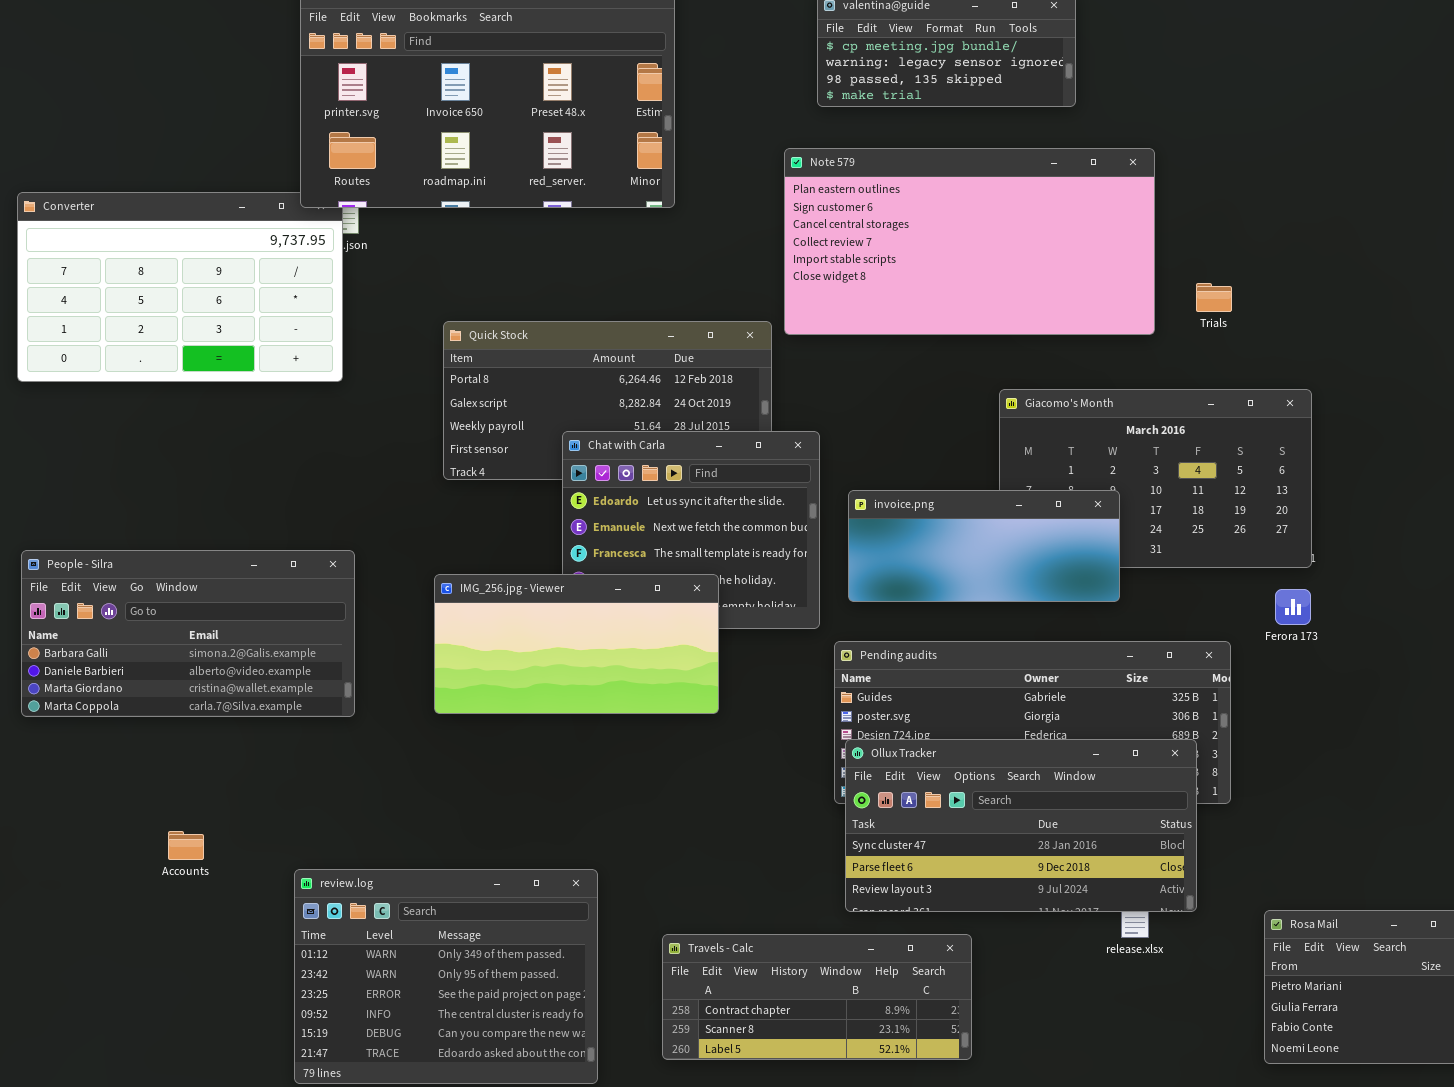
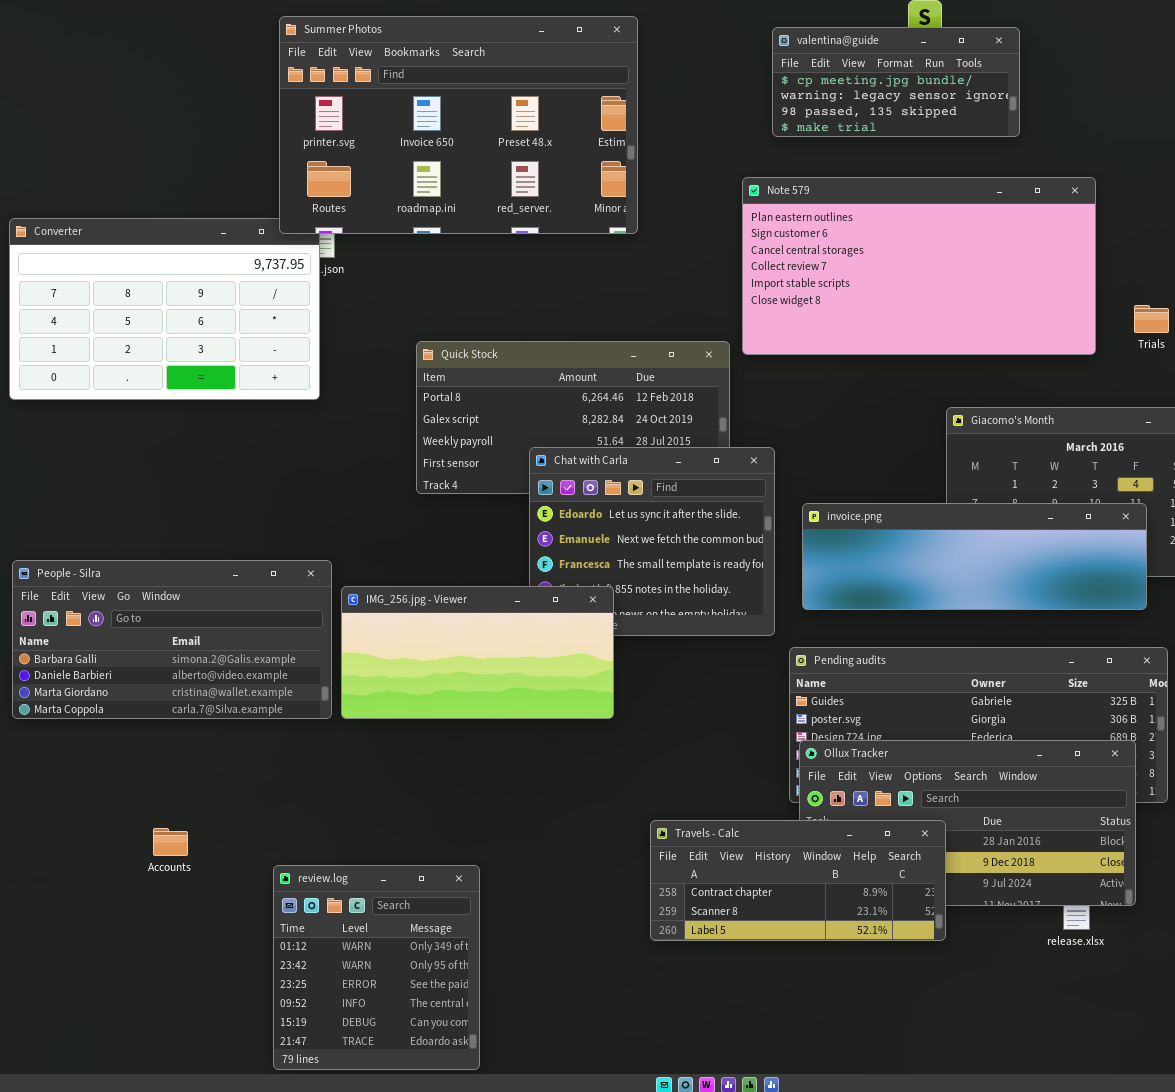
invoice.png: [848,490,1120,602] -> [802,503,1147,610], resized
IMG_256.jpg - Viewer: [434,574,719,714] -> [341,586,614,719], moved
review.log: [294,869,598,1084] -> [273,865,480,1070], resized
Travels - Calc: [662,934,972,1060] -> [650,820,946,941], moved

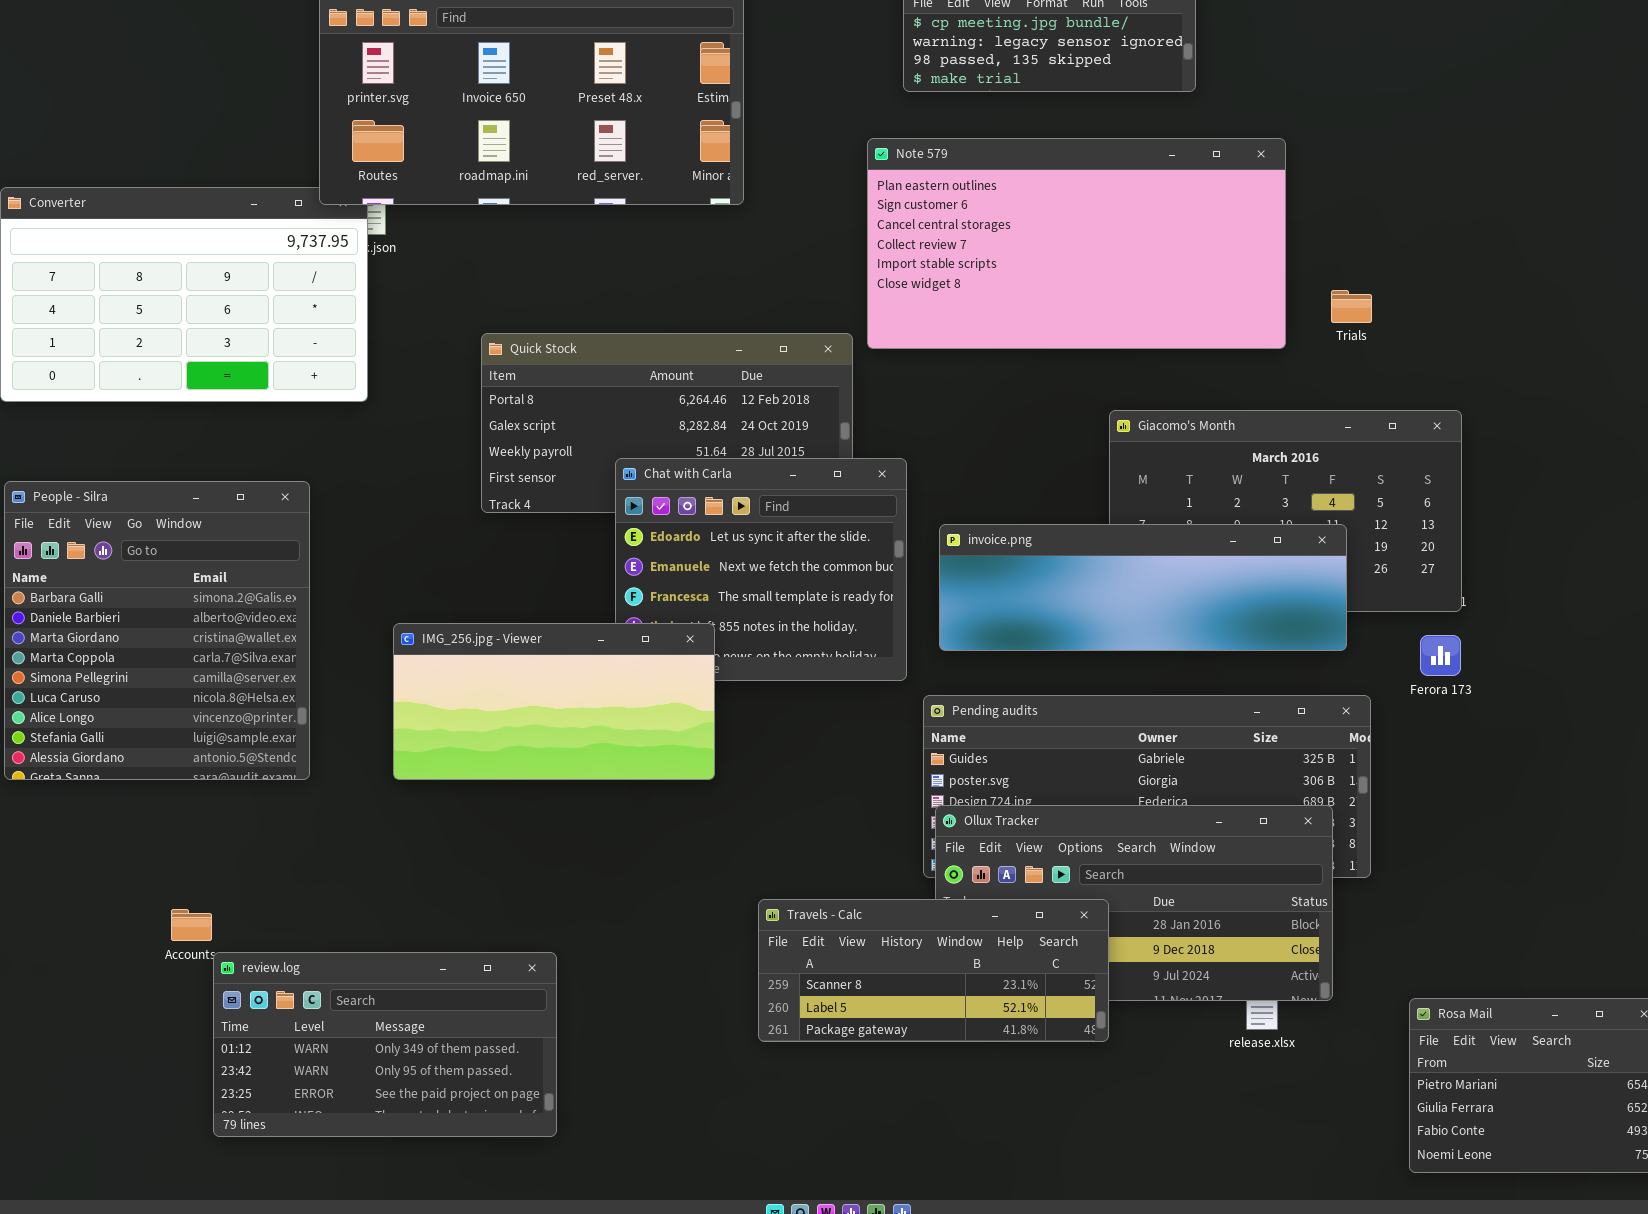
People - Silra: [12,560,332,719] -> [4,481,310,780], resized
Travels - Calc: [650,820,946,941] -> [758,899,1109,1042], scrolled down 1 row
review.log: [273,865,480,1070] -> [213,952,557,1137], resized

